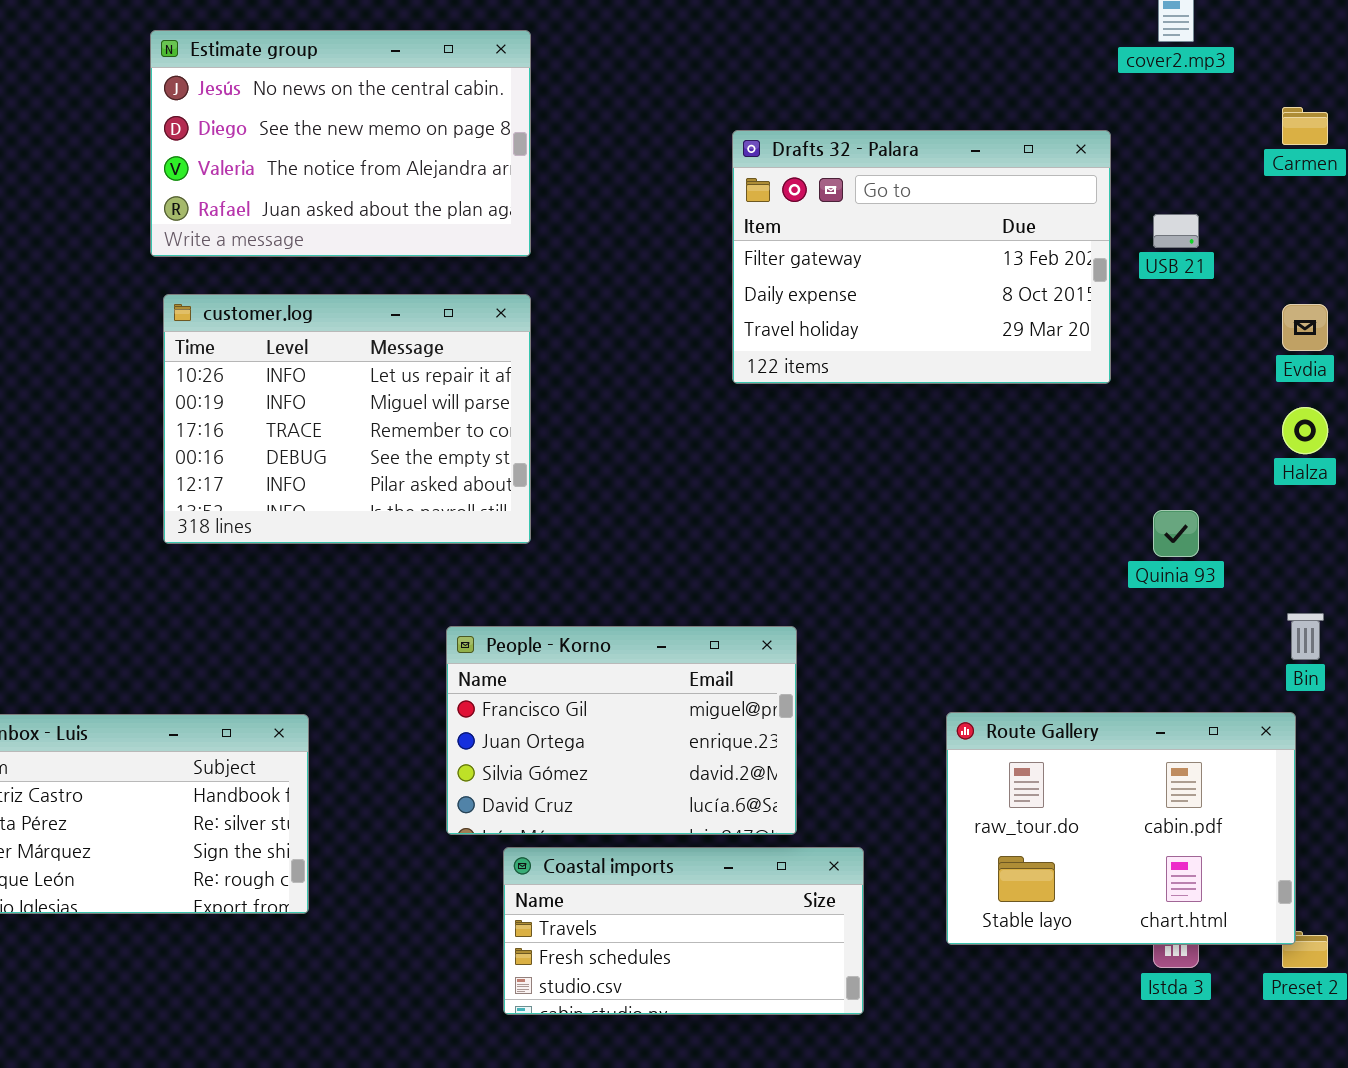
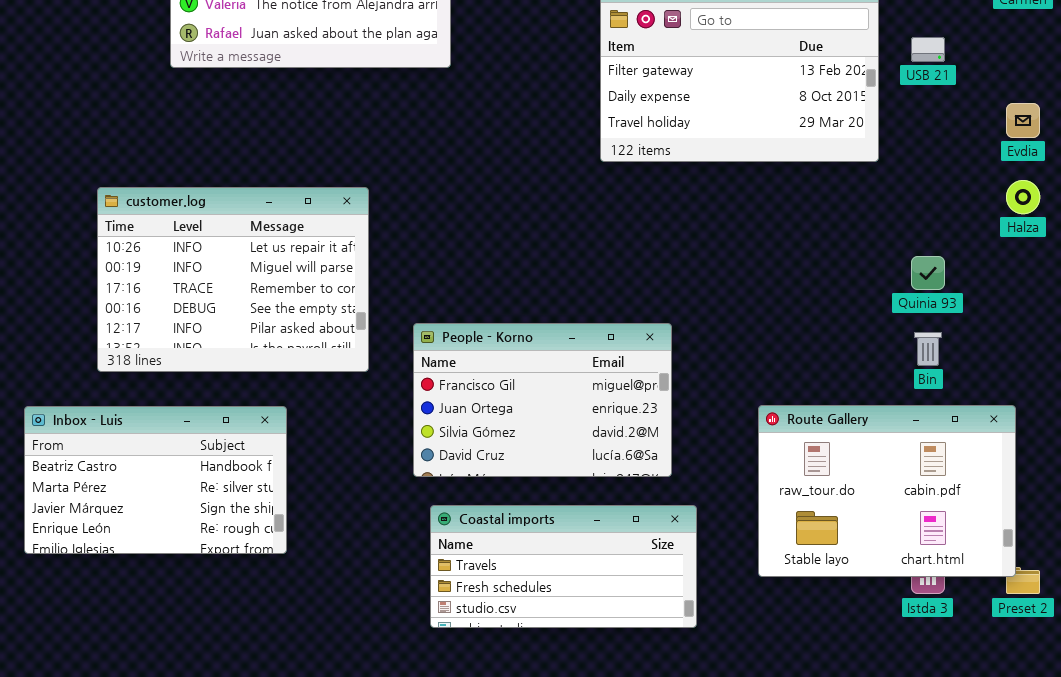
customer.log: [163,294,531,544] -> [97,187,369,372], moved
Bin: [1287,613,1324,660] -> [914,332,942,366], moved
People - Korno: [446,626,797,835] -> [413,323,672,477], moved

